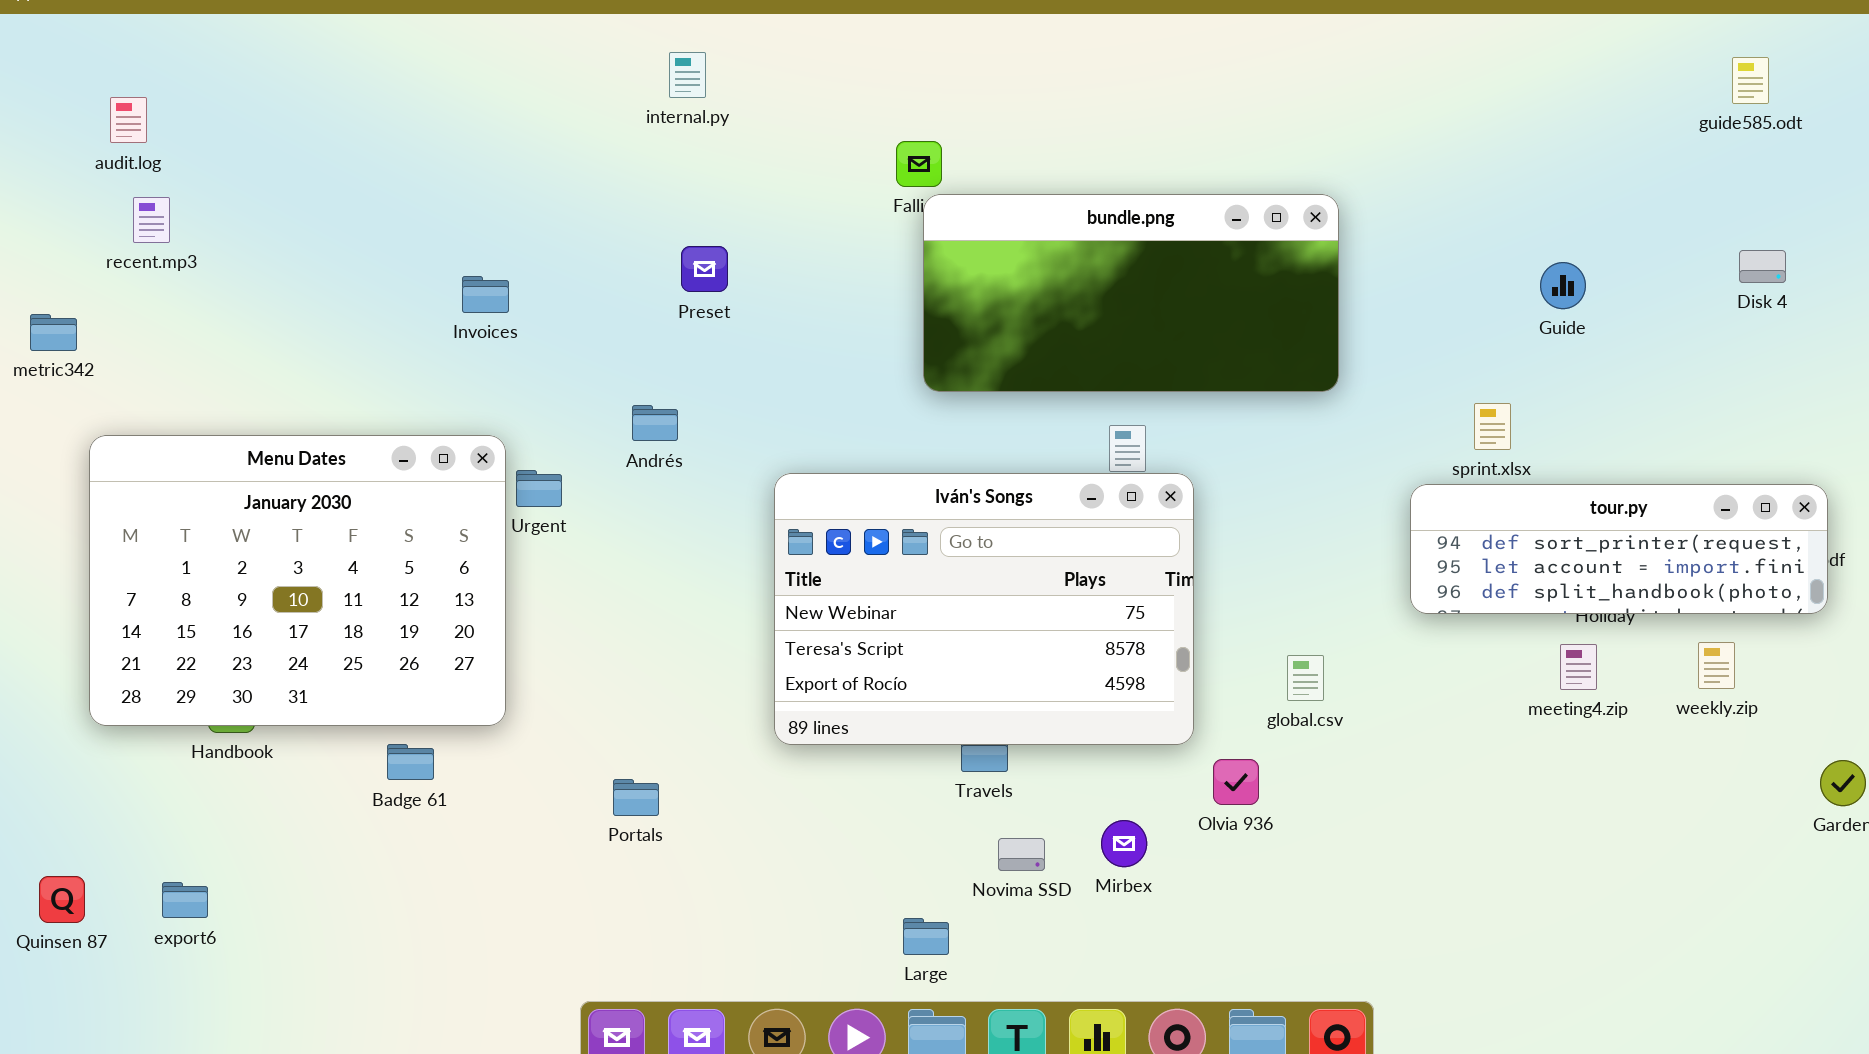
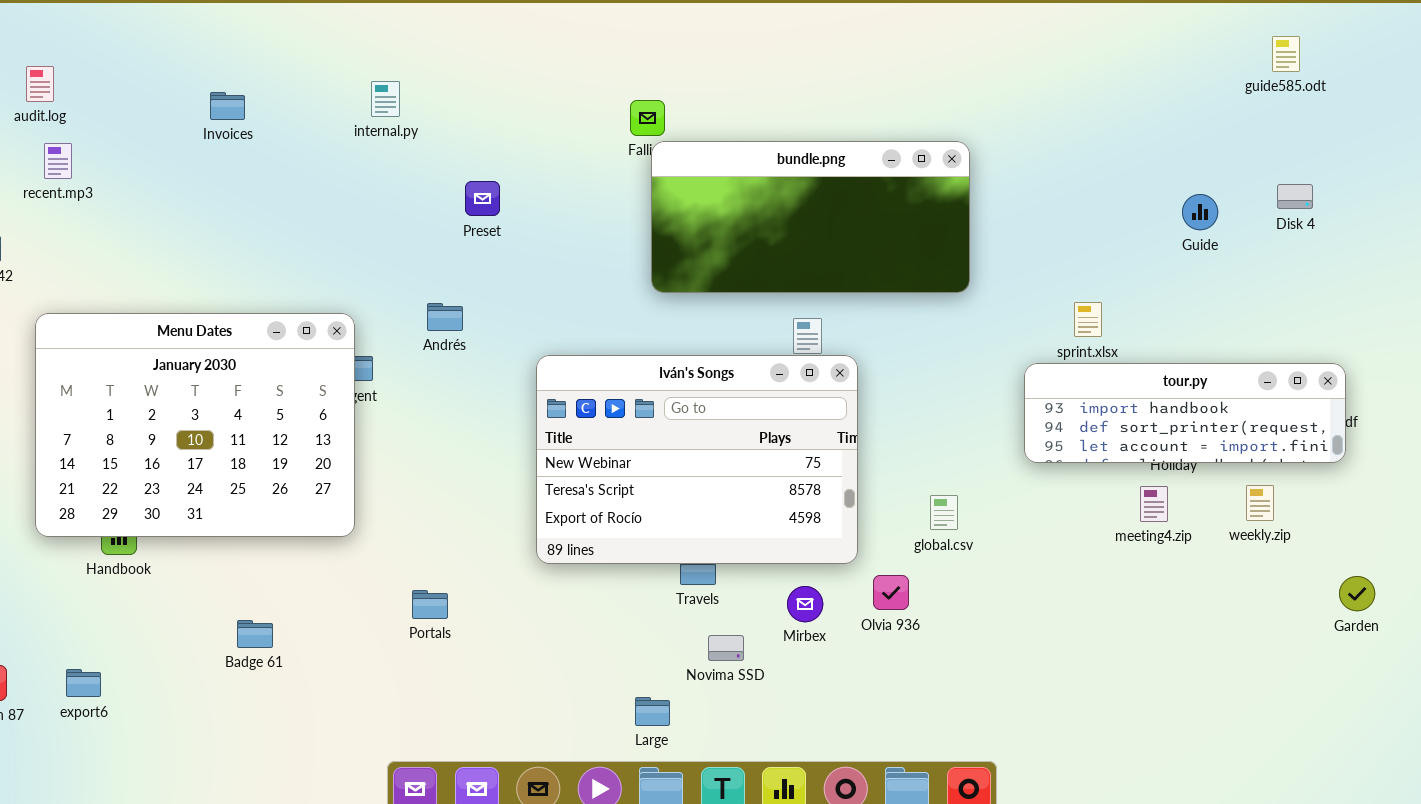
internal.py: [669,52,706,98] -> [371,81,400,117], moved
Guide: [1540,262,1586,309] -> [1182,194,1218,230], moved
Invoices: [462,276,509,313] -> [210,92,245,120], moved
Menu Dates: [89,435,506,726] -> [35,313,355,537], moved
tour.py: [1410,484,1828,614] -> [1024,363,1346,463], scrolled up 1 row
Badge 61: [387,744,434,780] -> [237,620,273,648], moved
Mirbex: [1101,820,1147,867] -> [787,586,823,622], moved

